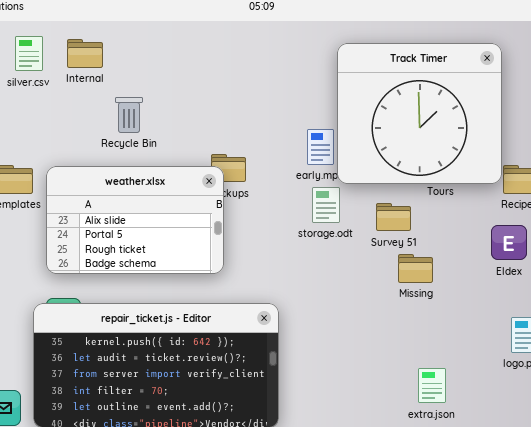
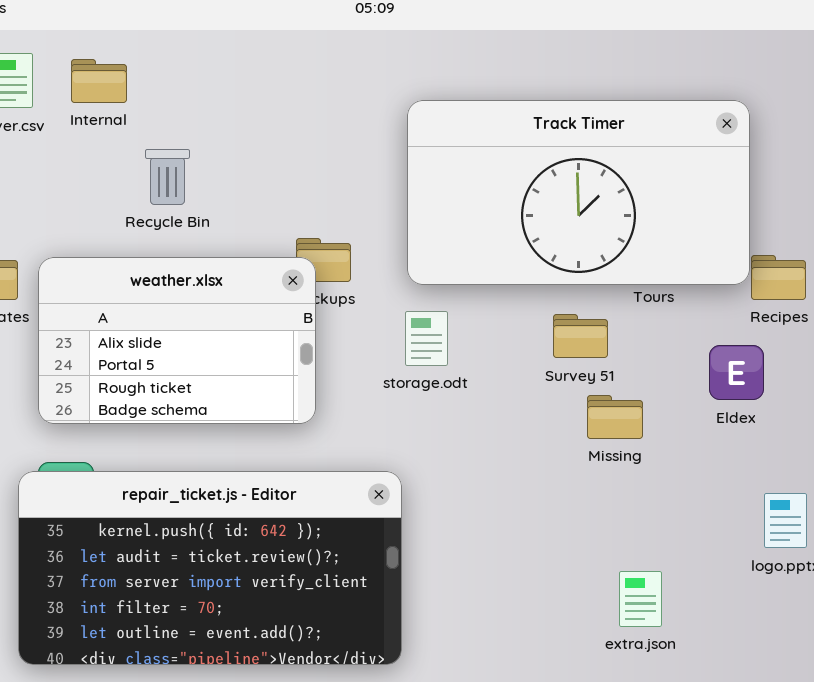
Track Timer: [337,43,502,184] -> [407,100,750,285], resized
storage.odt: [312,187,340,223] -> [405,311,448,366], moved
Eldex: [491,225,527,260] -> [709,345,764,400], moved

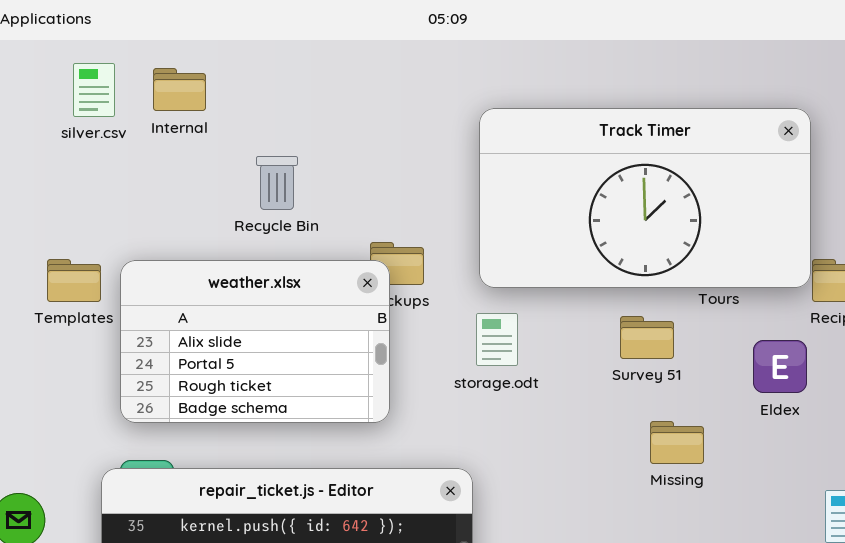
Recycle Bin: [145,149,190,205] -> [256,156,298,210], moved
Eldex: [709,345,764,400] -> [753,340,807,393], moved
Missing: [587,395,643,439] -> [650,421,704,464], moved

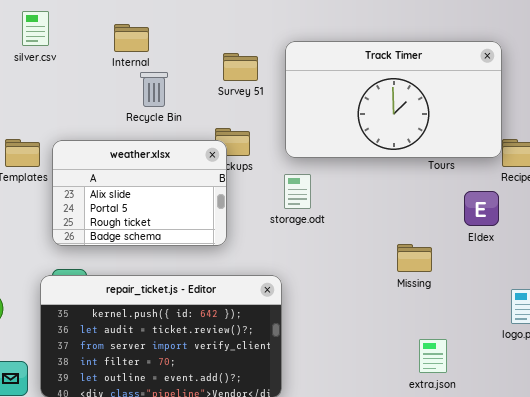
Internal: [153,68,206,111] -> [114,24,149,52], moved
Survey 51: [620,316,674,359] -> [223,53,258,81], moved

